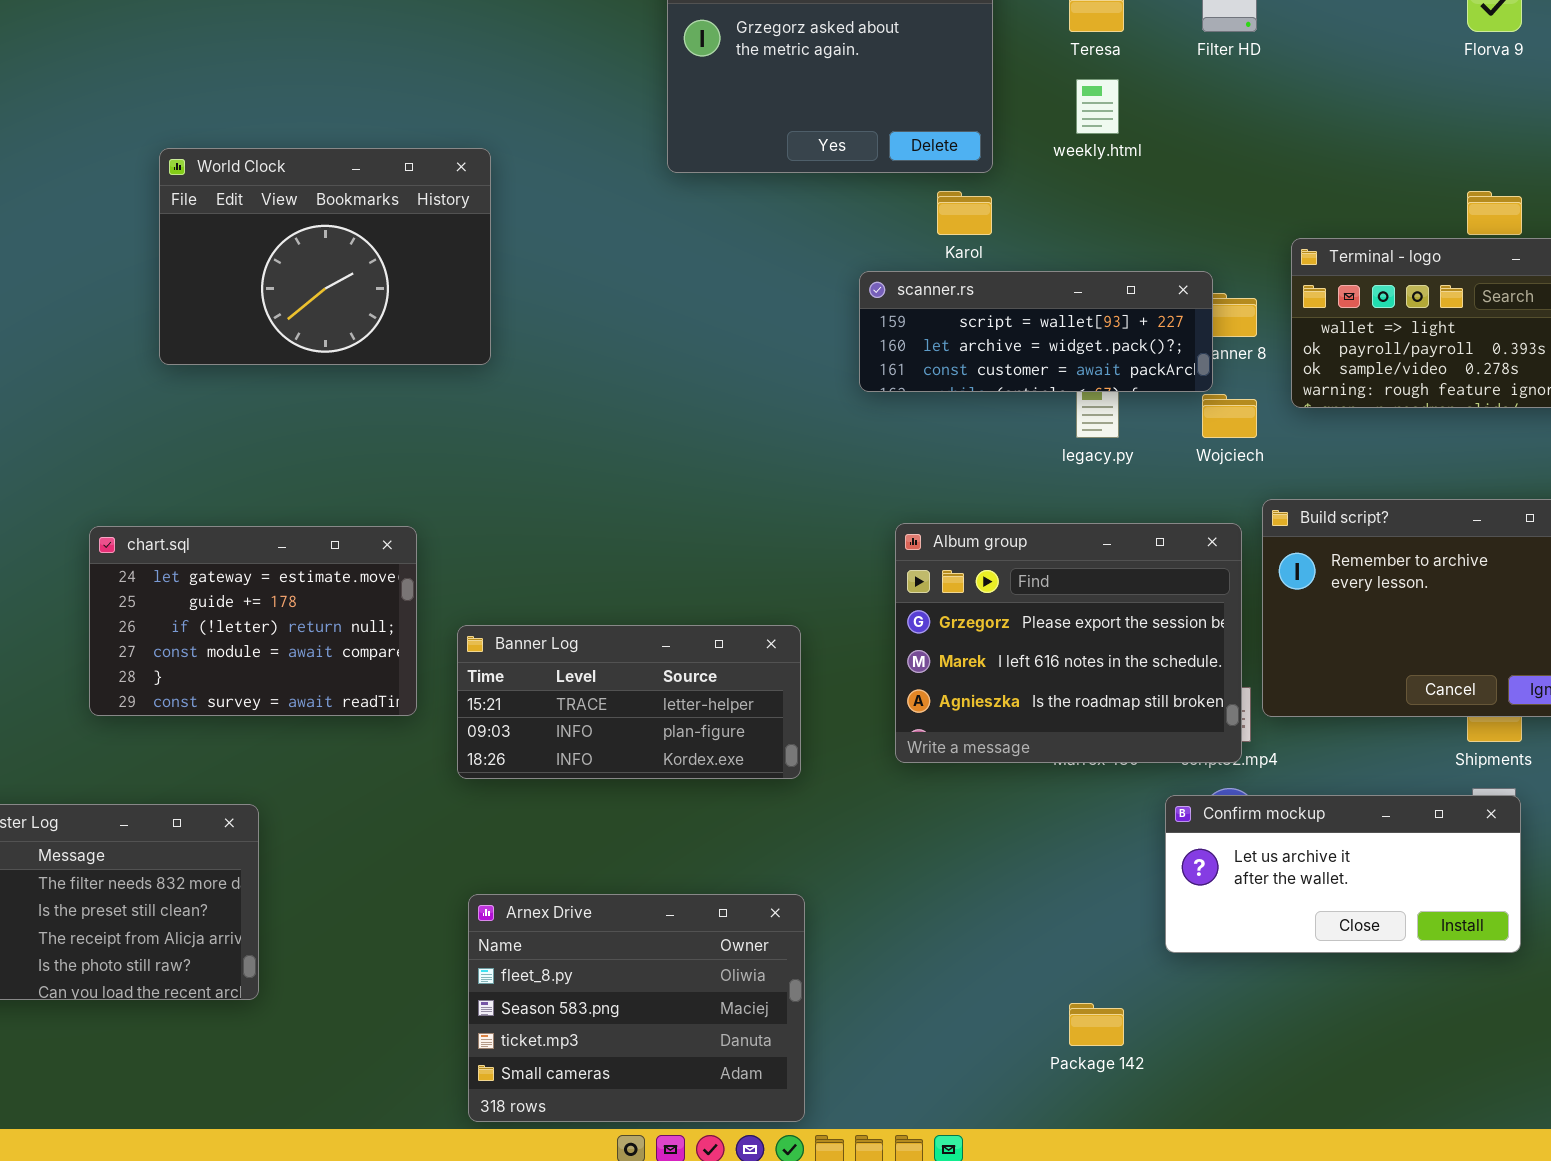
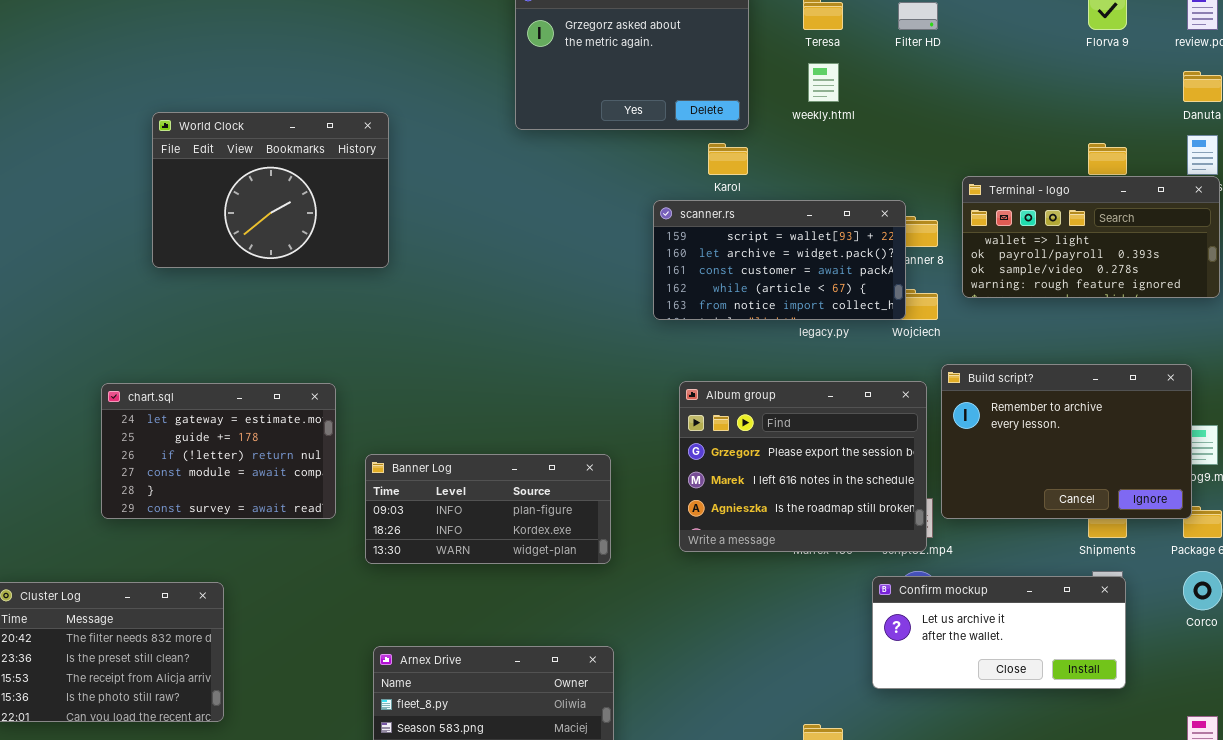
scanner.rs: [859,271,1213,392] -> [653,200,906,320], resized
Banner Log: [457,625,801,779] -> [365,454,611,564], scrolled down 1 row

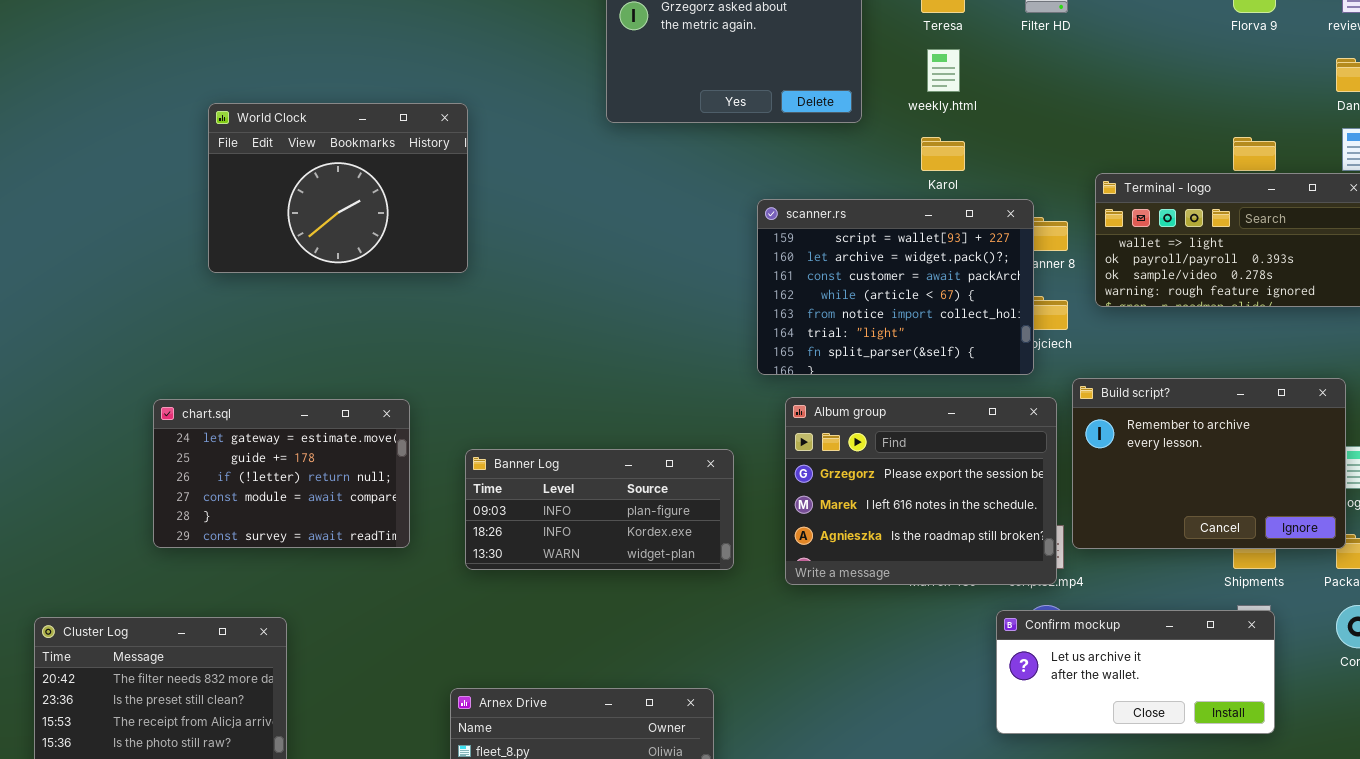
Karol: [708,143,748,175] -> [921,137,965,171], moved
scanner.rs: [653,200,906,320] -> [757,199,1034,375], resized
Banner Log: [365,454,611,564] -> [465,449,734,570], moved

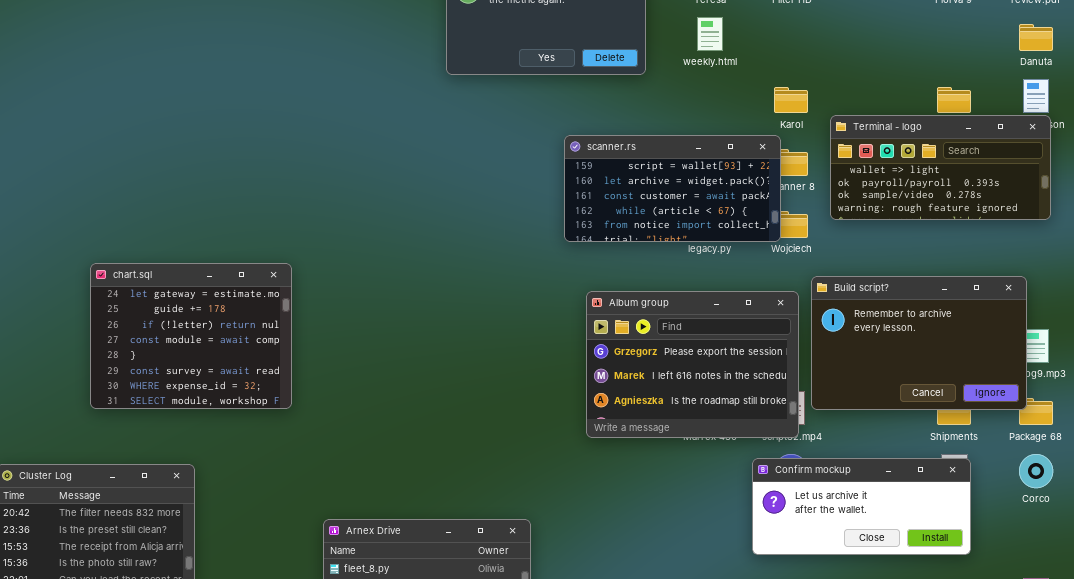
World Clock: [208,103,468,273] -> none, closed
Karol: [921,137,965,171] -> [774,87,808,113], moved
scanner.rs: [757,199,1034,375] -> [564,135,781,242], resized
chart.sql: [153,399,410,548] -> [90,263,292,409], resized
Banner Log: [465,449,734,570] -> none, closed

